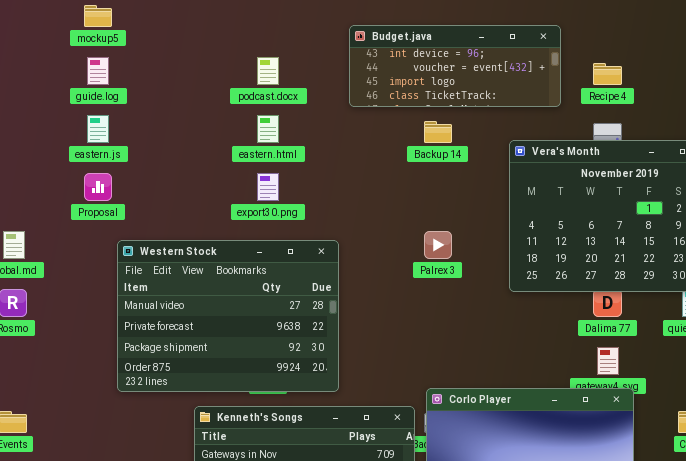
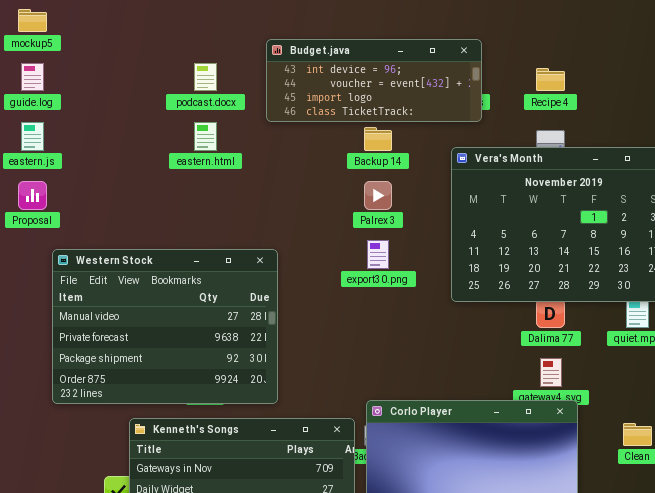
Budget.java: [349,25,561,107] -> [266,39,482,122], moved
export30.png: [257,173,279,201] -> [367,240,389,269], moved
Palrex 3: [424,231,452,259] -> [364,181,392,210], moved

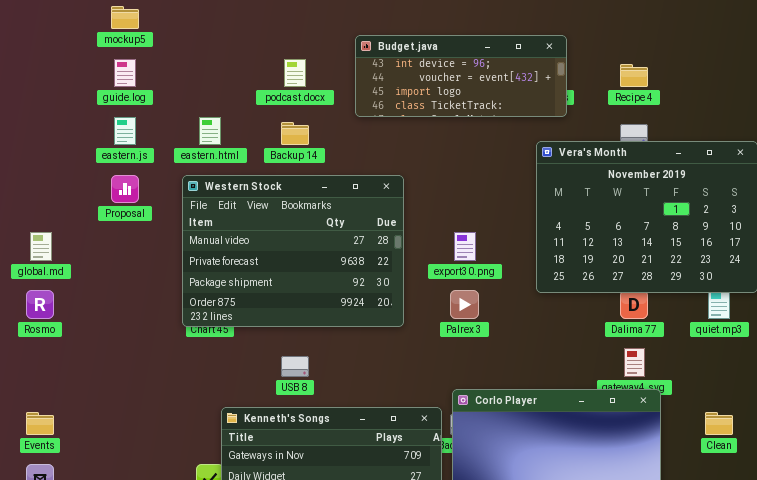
eastern.html: [194,122,217,151] -> [199,117,221,145], moved
Backup 14: [364,127,392,151] -> [281,122,309,145], moved
Palrex 3: [364,181,392,210] -> [450,290,479,319], moved
Western Stock: [52,249,278,404] -> [182,175,404,327], moved

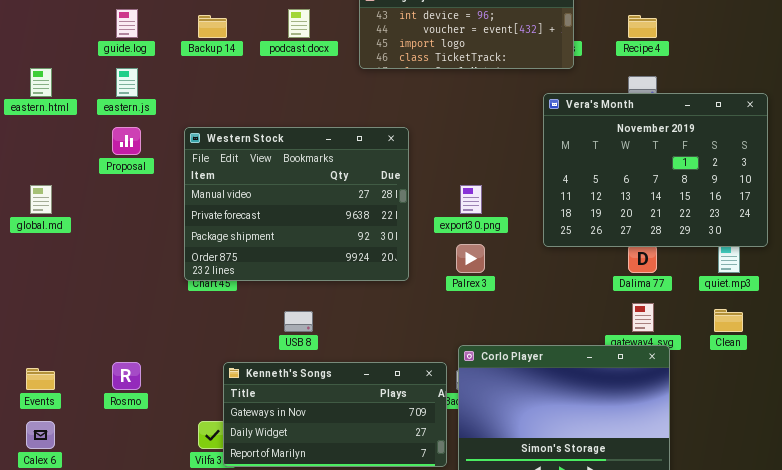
eastern.html: [199,117,221,145] -> [30,68,52,97], moved
Backup 14: [281,122,309,145] -> [198,15,227,38], moved
Rosmo: [26,290,54,319] -> [112,362,141,390], moved
Clean: [705,412,733,435] -> [714,309,743,332], moved

